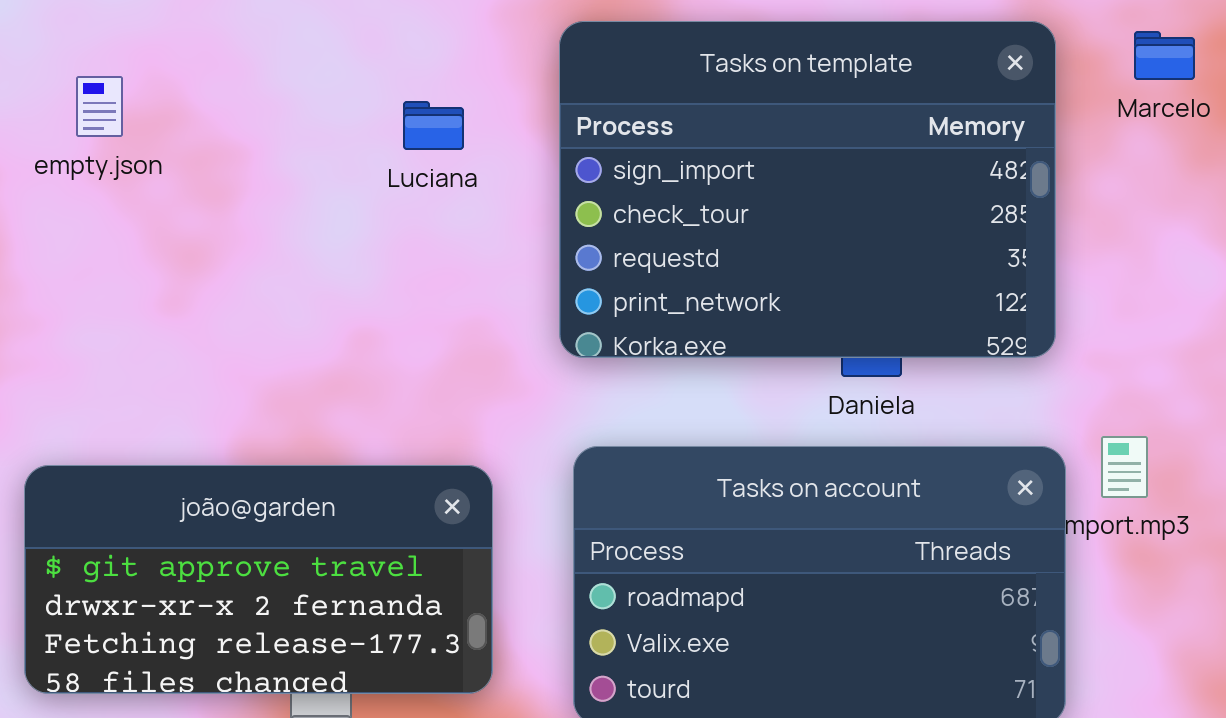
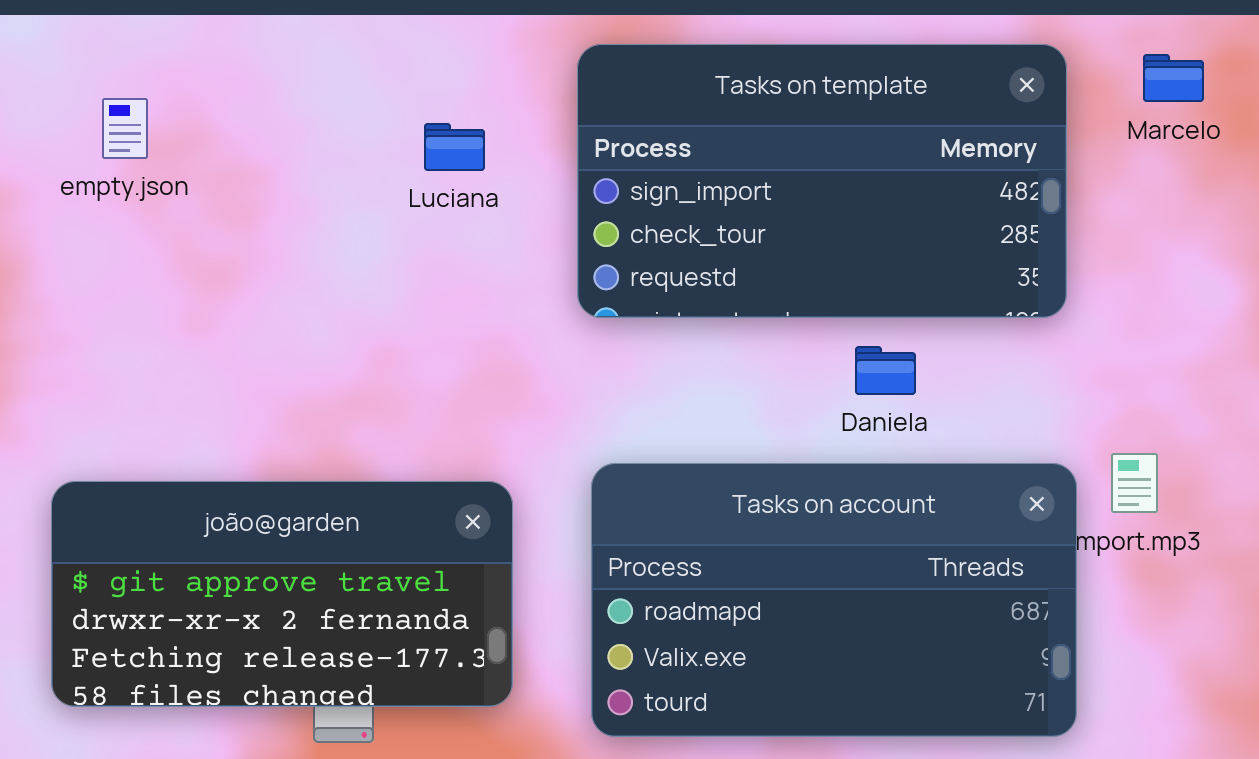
Tasks on template: [559,21,1056,358] -> [577,44,1067,318], resized

